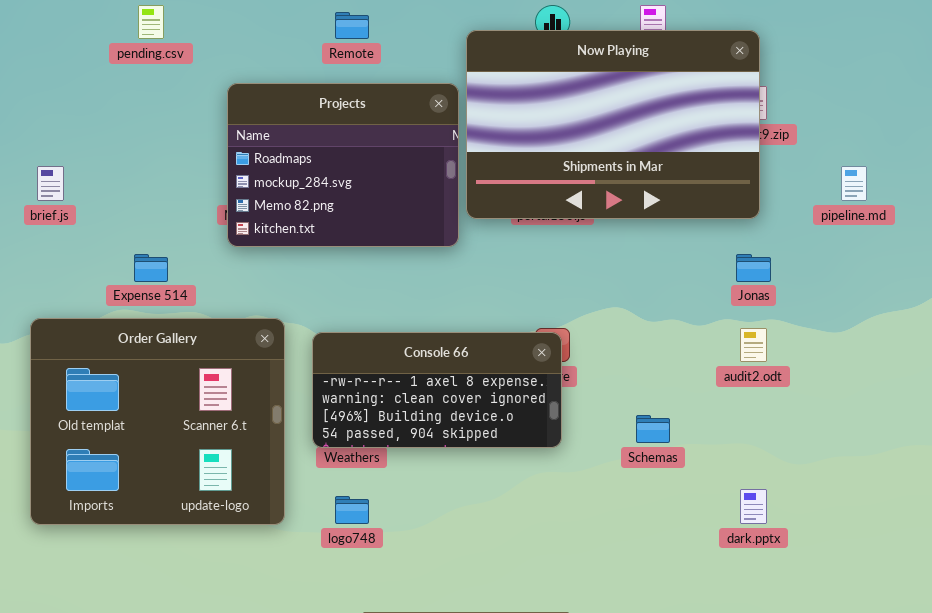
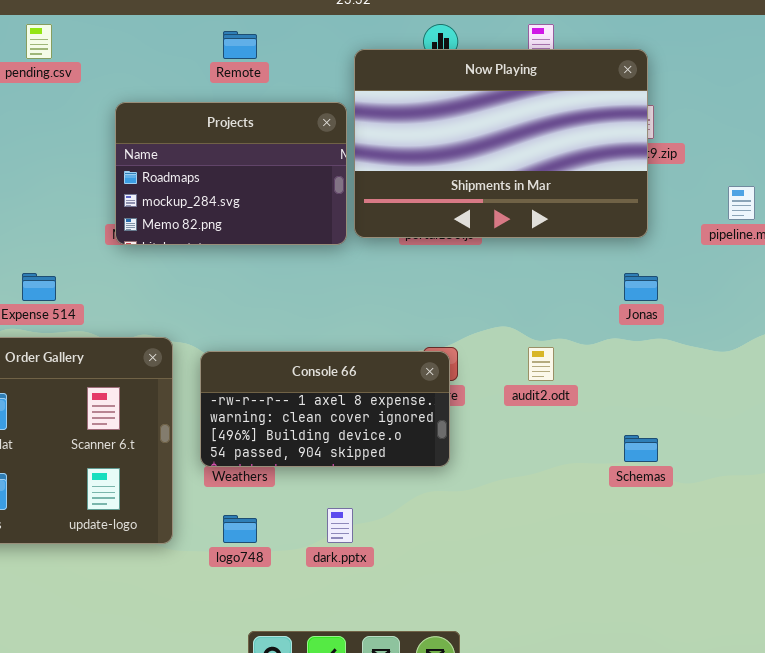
Projects: [227,83,459,247] -> [115,102,347,245], resized
audit2.odt: [740,328,767,362] -> [528,347,554,381], moved
Schemas: [636,415,670,443] -> [624,435,658,462], moved
dark.pptx: [740,489,767,524] -> [327,508,353,543], moved

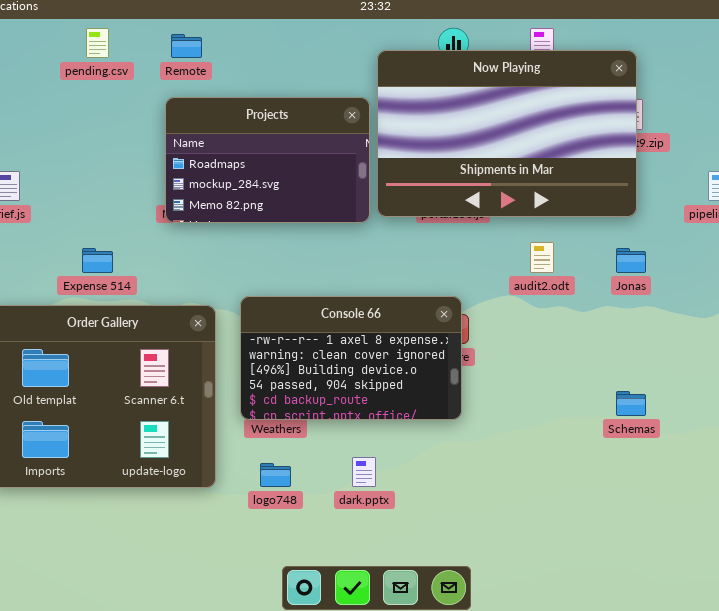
Remote: [223,31,257,59] -> [171,34,202,58], moved
audit2.odt: [528,347,554,381] -> [530,242,554,273], moved
Console 66: [200,351,450,467] -> [240,296,462,420], resized

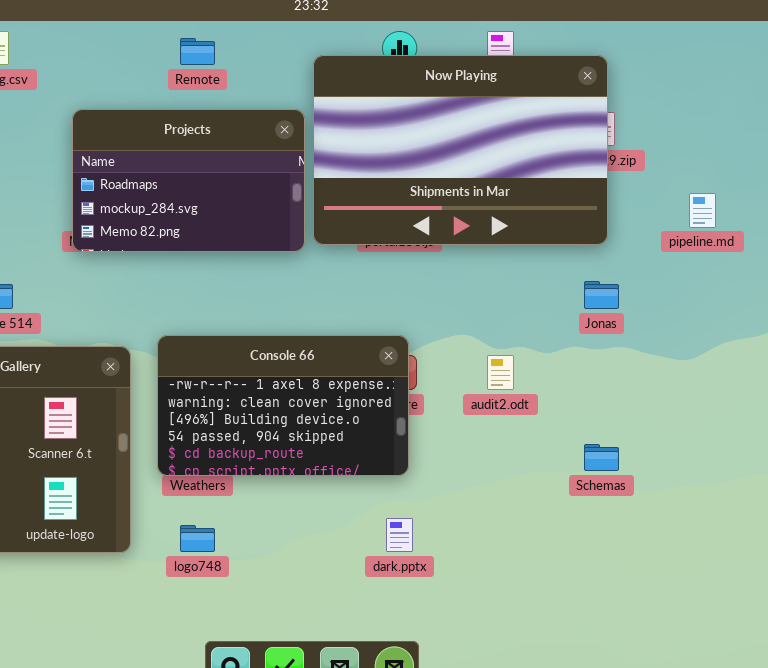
Remote: [171,34,202,58] -> [180,38,215,65], moved
audit2.odt: [530,242,554,273] -> [487,355,514,390], moved
dark.pptx: [352,457,376,487] -> [386,518,413,552], moved

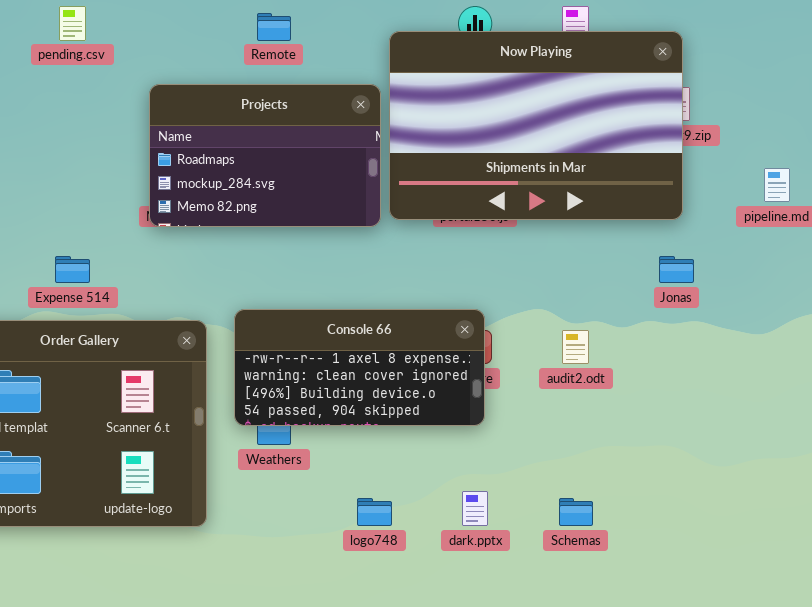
Console 66: [157,335,409,476] -> [234,309,485,426], resized
Schemas: [584,444,619,471] -> [559,498,593,526], moved
logo748: [180,525,215,552] -> [357,498,392,526], moved

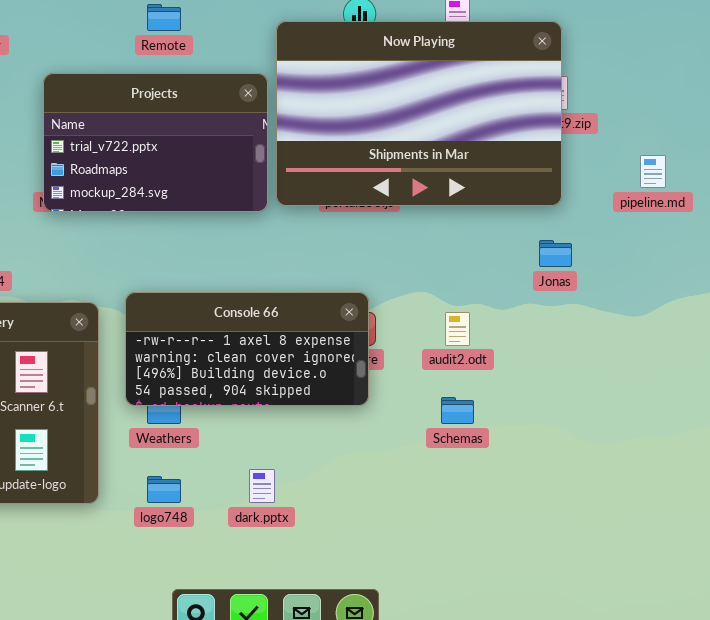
Projects: [149,84,381,227] -> [43,73,268,212], scrolled up 1 row
dark.pptx: [462,491,488,526] -> [249,469,275,503], moved
logo748: [357,498,392,526] -> [147,476,181,503], moved
Schemas: [559,498,593,526] -> [441,397,474,424], moved

